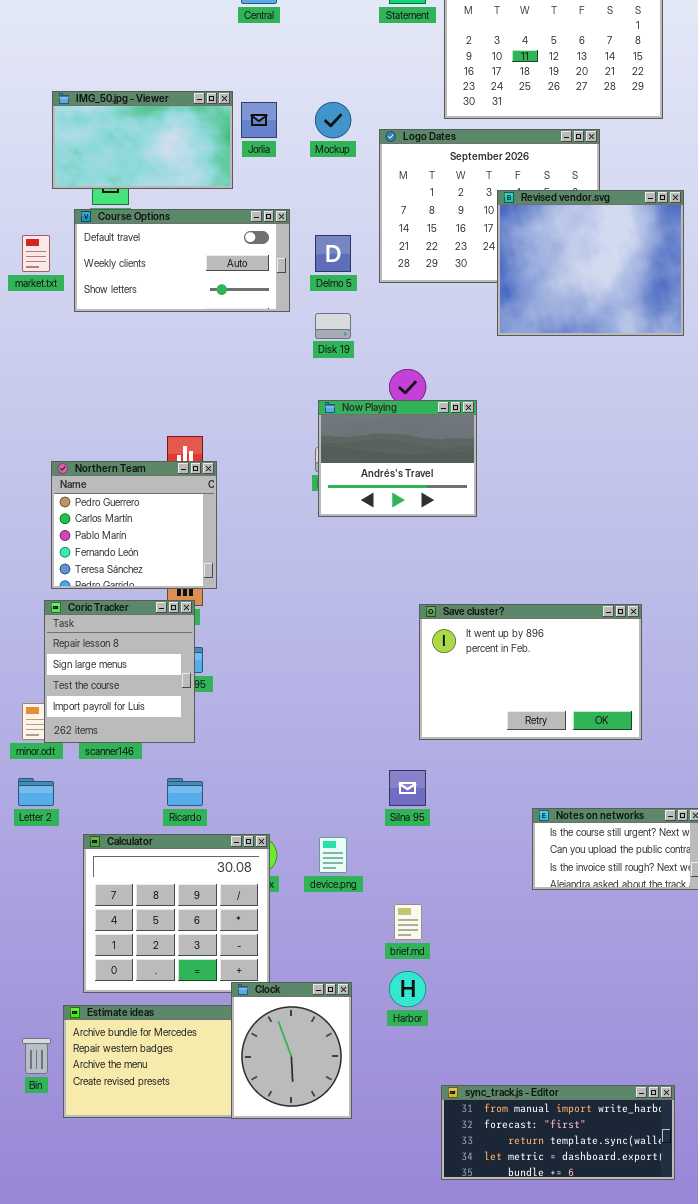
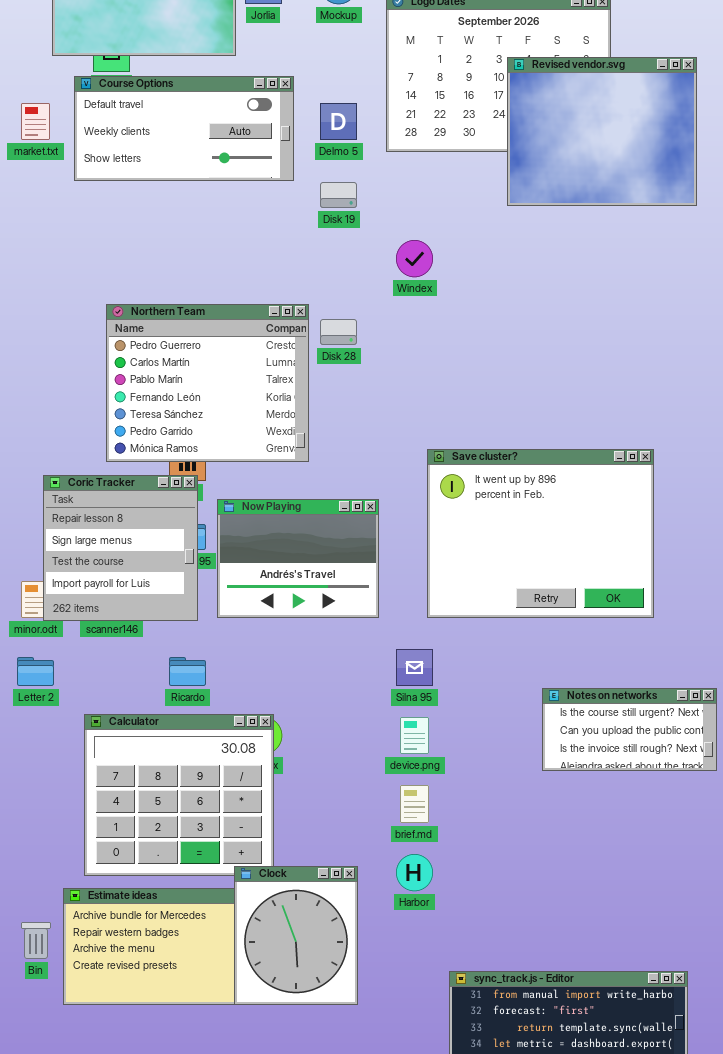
Now Playing: [318,400,477,517] -> [217,499,379,618], moved
Northern Team: [51,461,217,589] -> [106,304,309,462], moved, resized
Save cluster?: [419,604,642,740] -> [427,449,654,618], resized
device.png: [319,837,347,873] -> [400,717,429,754], moved

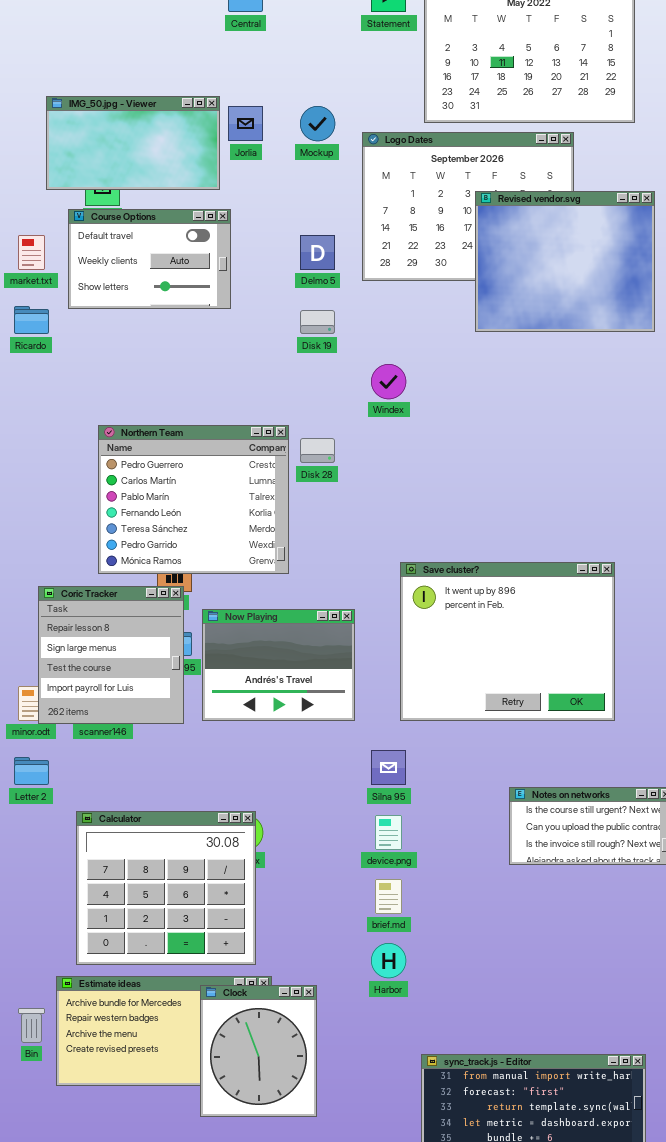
Course Options: [74,76,294,181] -> [68,209,231,309], resized
Ricardo: [169,657,206,686] -> [14,306,49,334], moved
Clock: [234,866,358,1005] -> [200,985,317,1117], moved

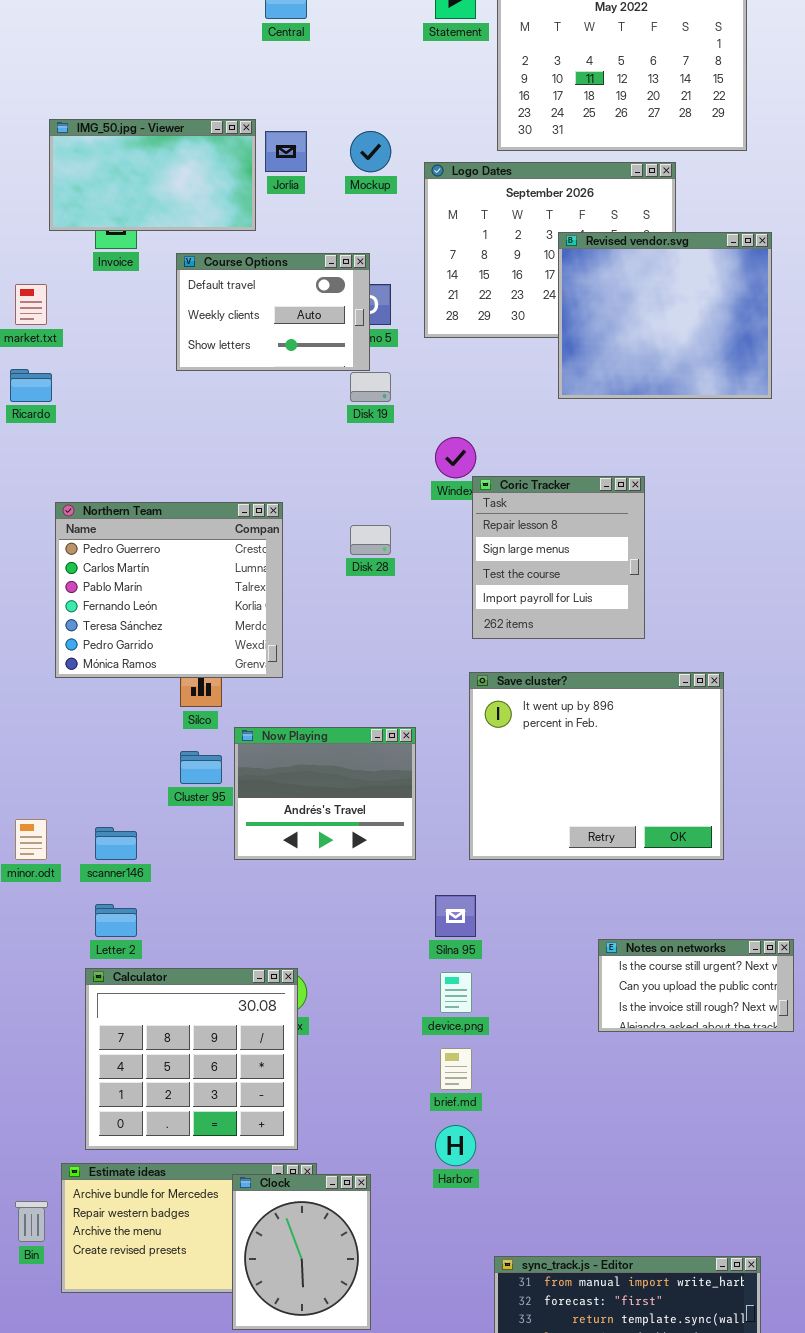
Course Options: [68,209,231,309] -> [176,253,370,371], moved
Northern Team: [98,425,289,574] -> [55,502,283,678], moved
Coric Tracker: [38,586,184,724] -> [472,476,645,639], moved
Letter 2: [14,757,49,785] -> [95,904,137,937], moved

